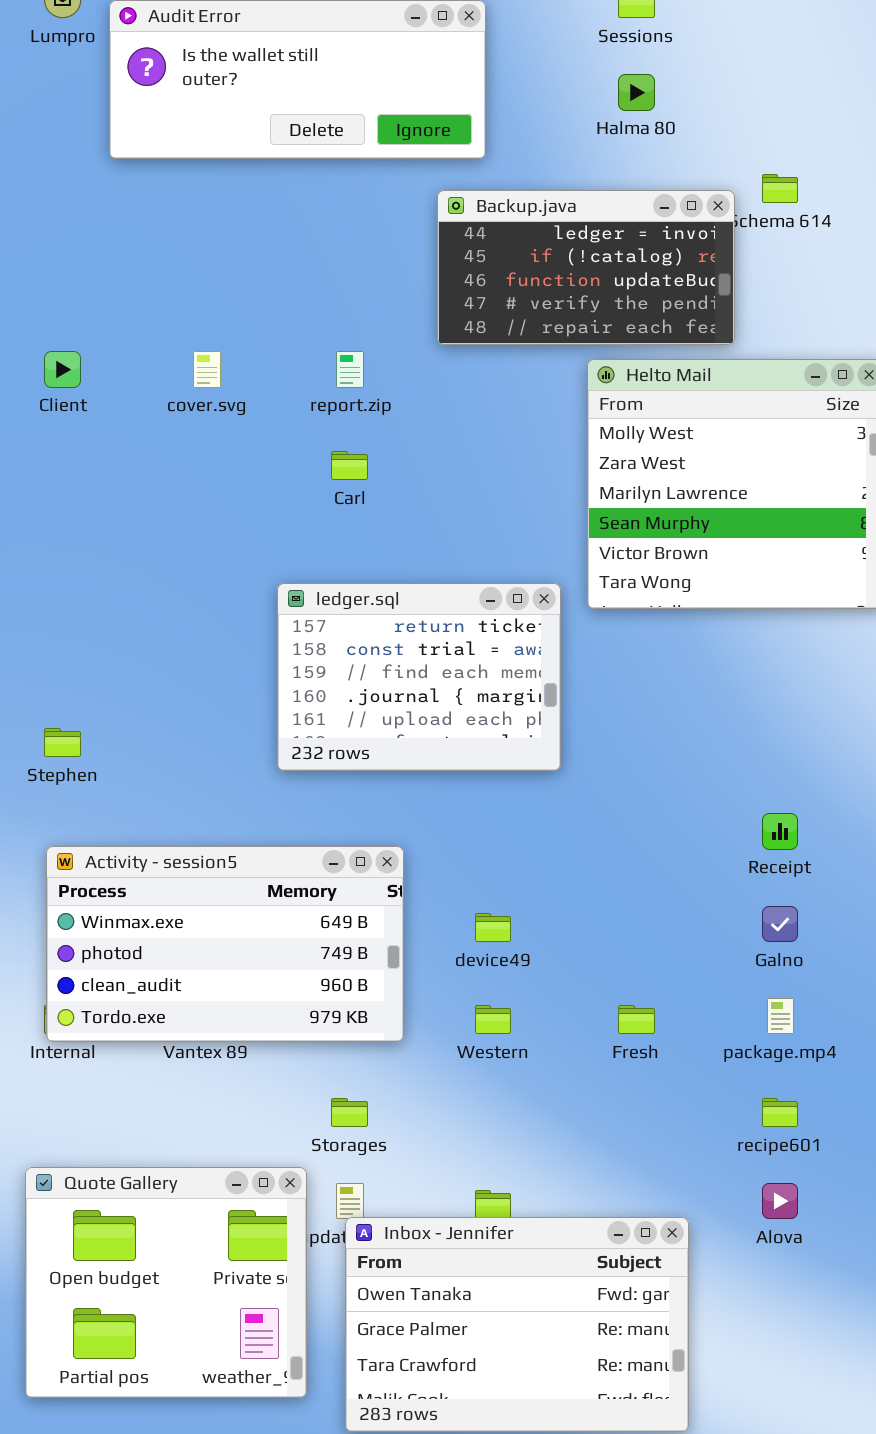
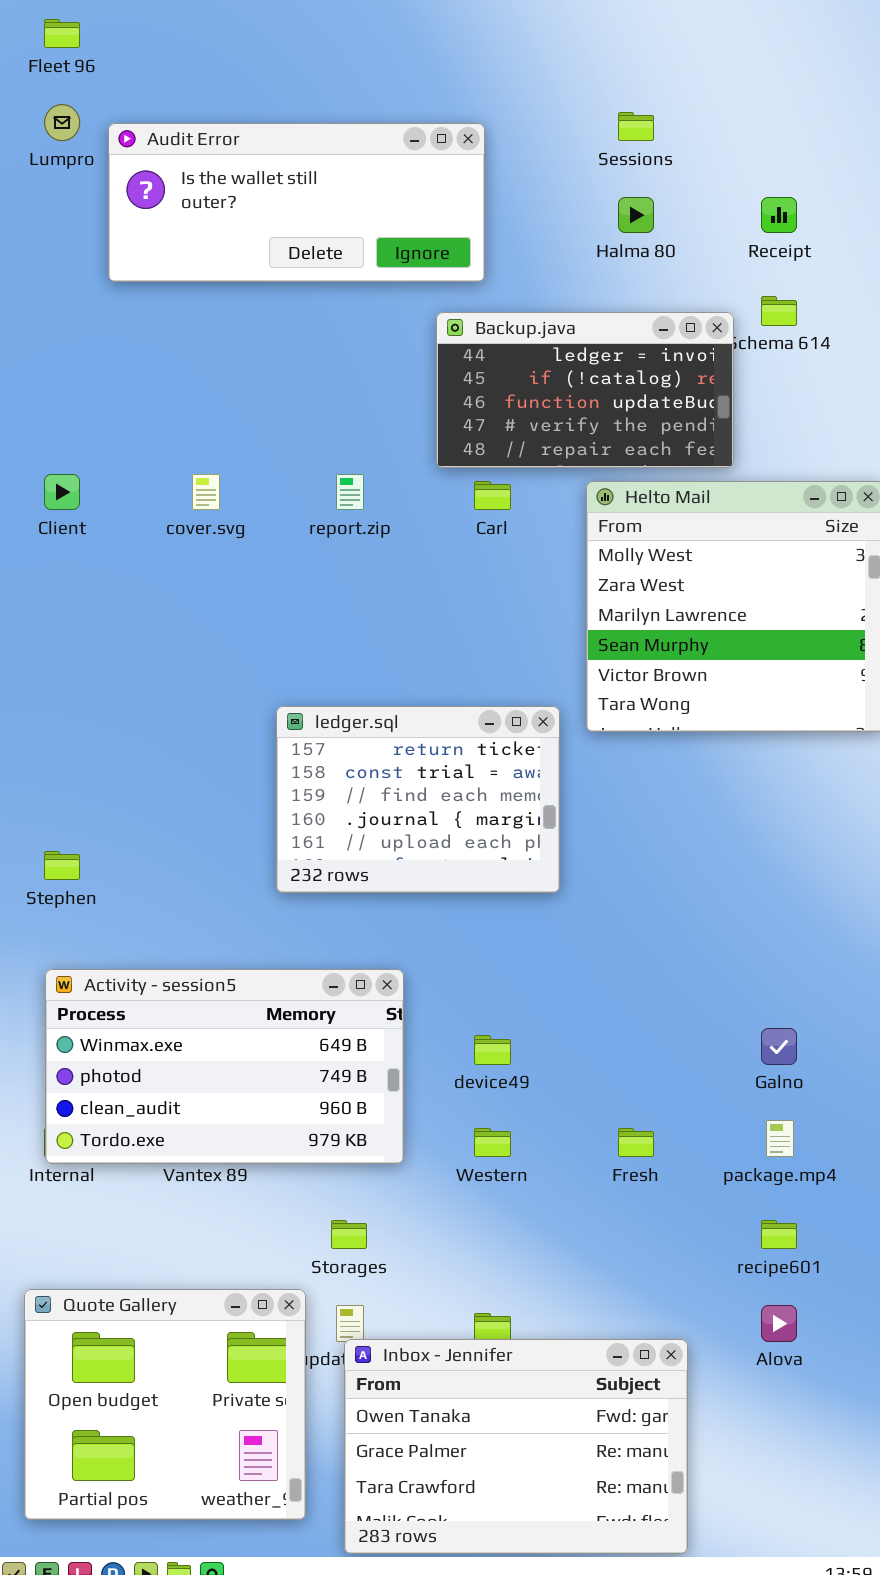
Carl: [331,451,368,480] -> [474,481,511,510], moved
Receipt: [762,813,798,850] -> [761,197,797,233], moved

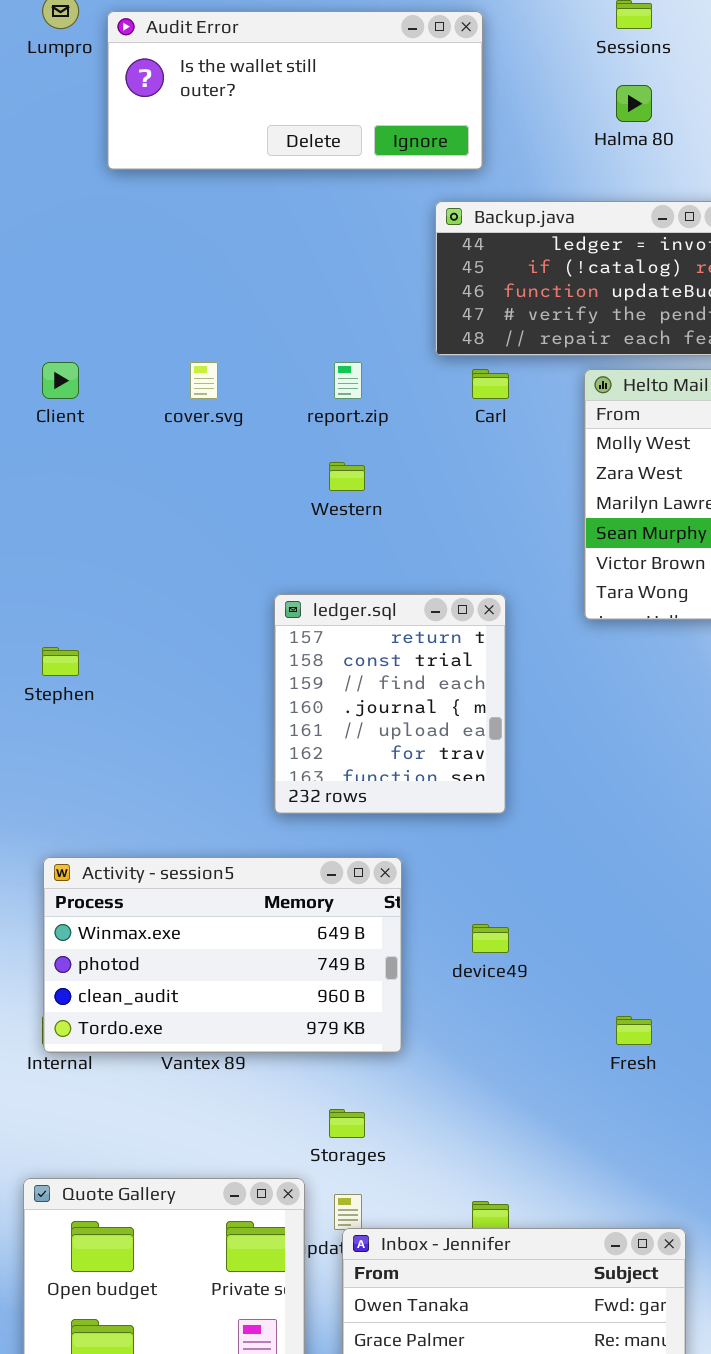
ledger.sql: [276,706,560,893] -> [274,594,506,814], resized
Stephen: [44,851,80,880] -> [42,647,79,676], moved
Western: [474,1128,511,1157] -> [329,462,365,491], moved

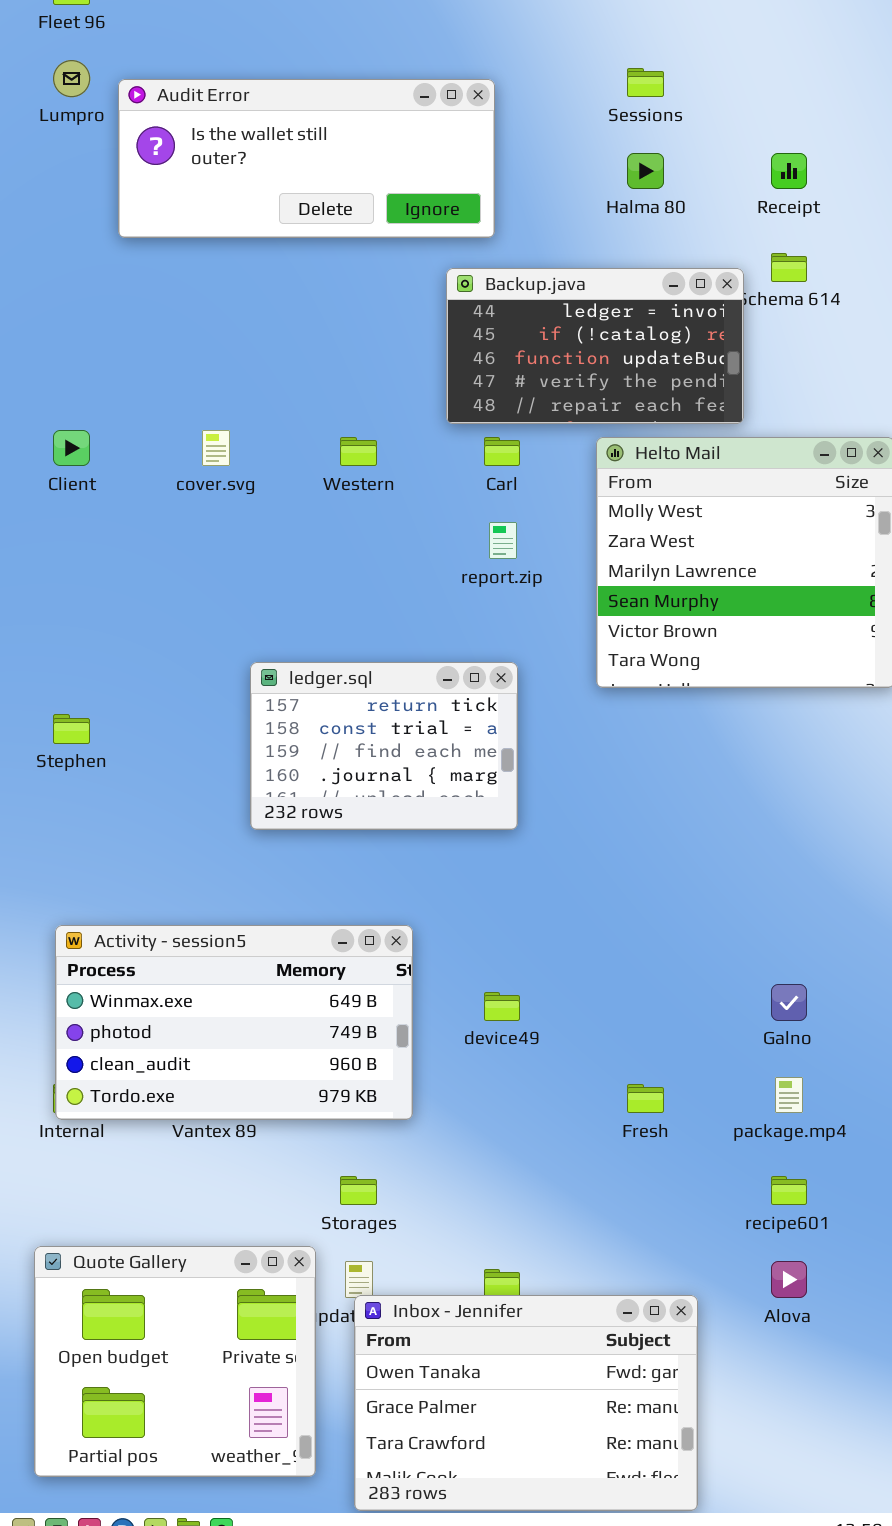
report.zip: [334,362,362,399] -> [489,522,517,559], moved
Western: [329,462,365,491] -> [340,437,377,466], moved
ledger.sql: [274,594,506,814] -> [250,662,518,830], resized

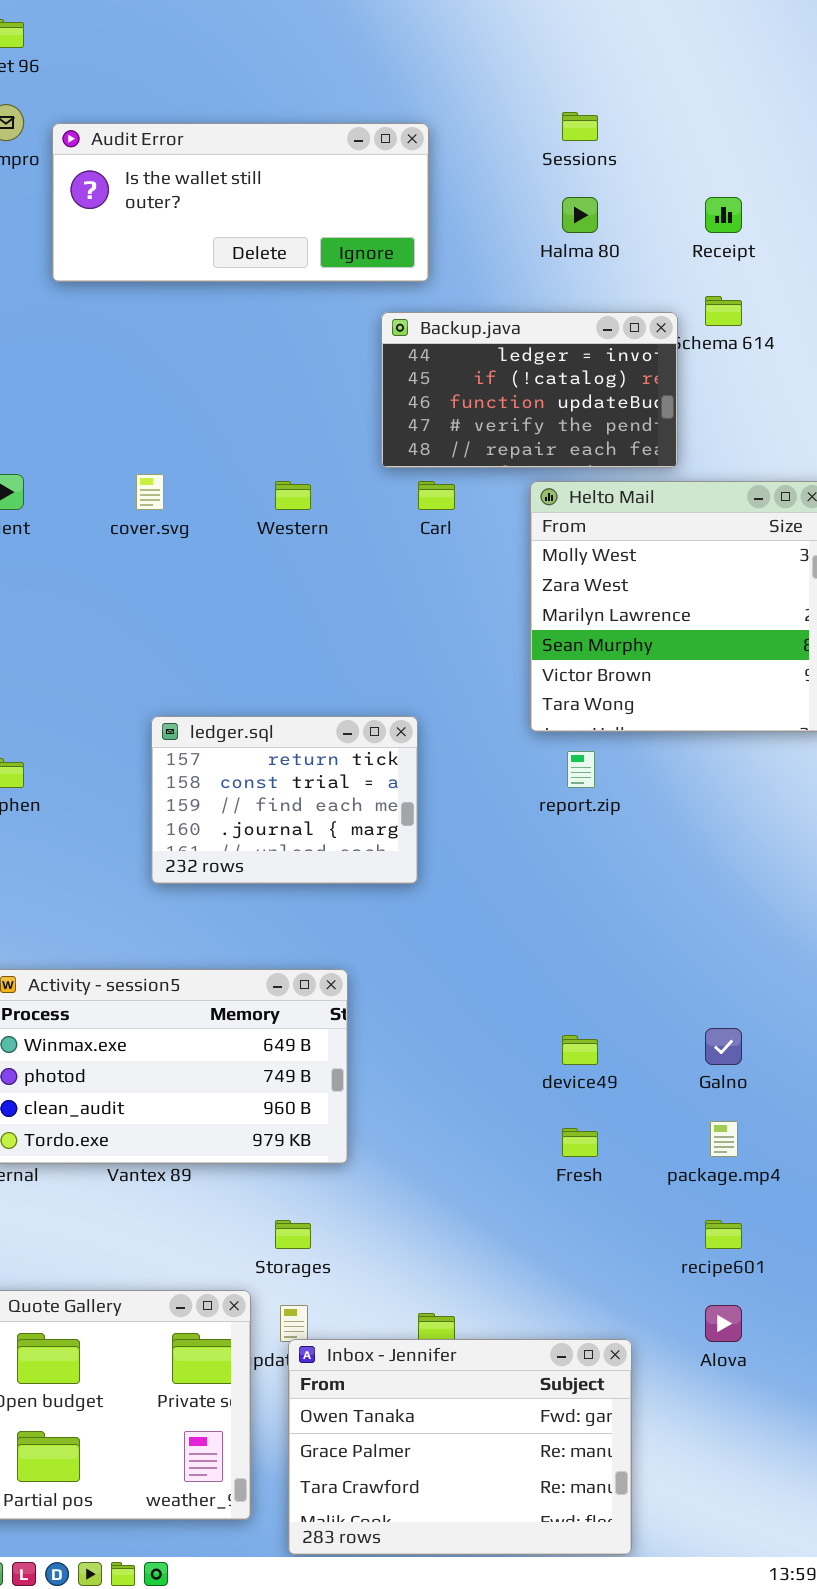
report.zip: [489,522,517,559] -> [567,751,595,788], moved
ledger.sql: [250,662,518,830] -> [151,716,418,884], moved
device49: [484,992,520,1021] -> [562,1035,598,1065], moved

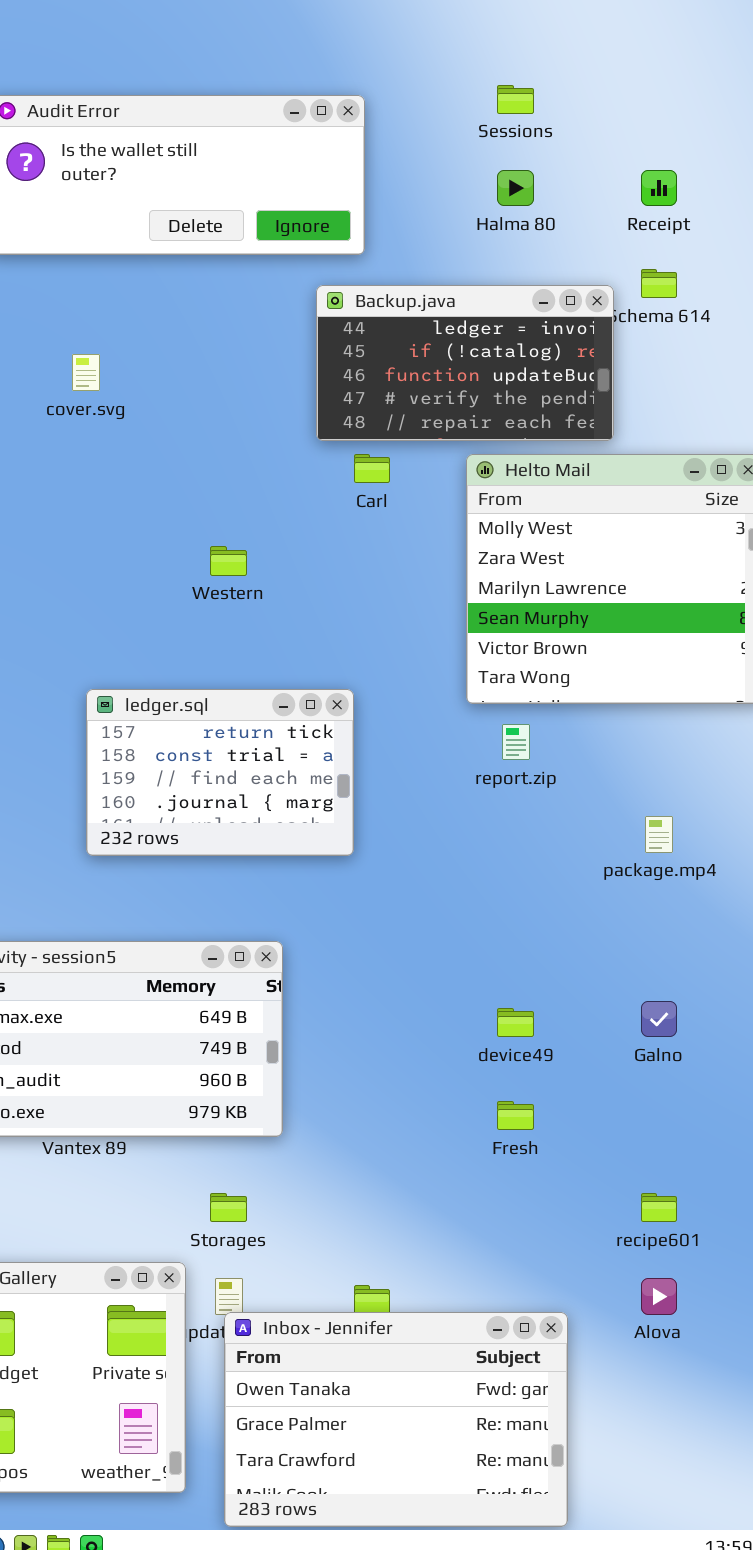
cover.svg: [136,474,164,510] -> [72,354,100,391], moved
Western: [275,481,311,510] -> [210,546,247,576], moved
package.mp4: [710,1121,738,1157] -> [645,816,673,853], moved

